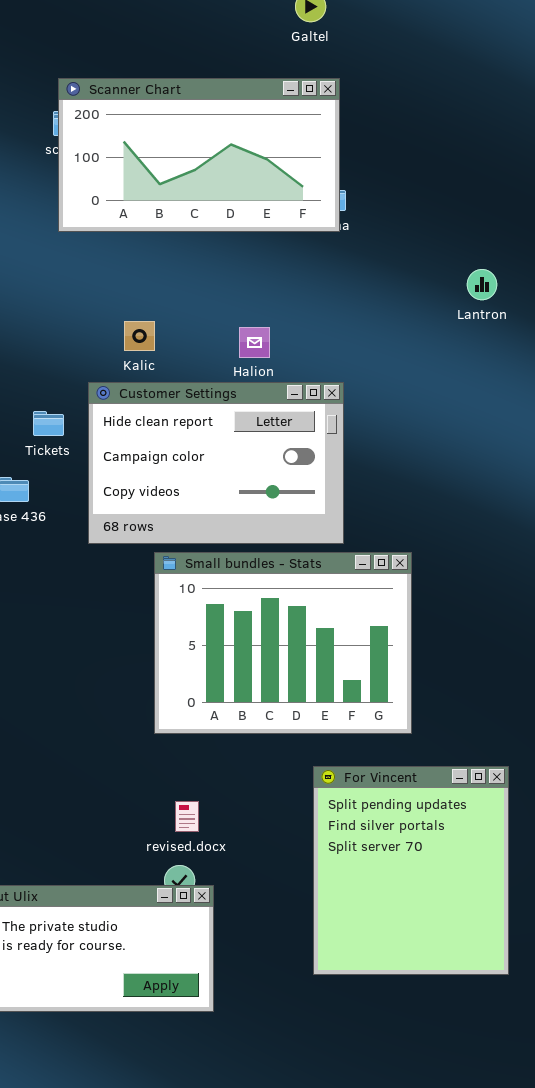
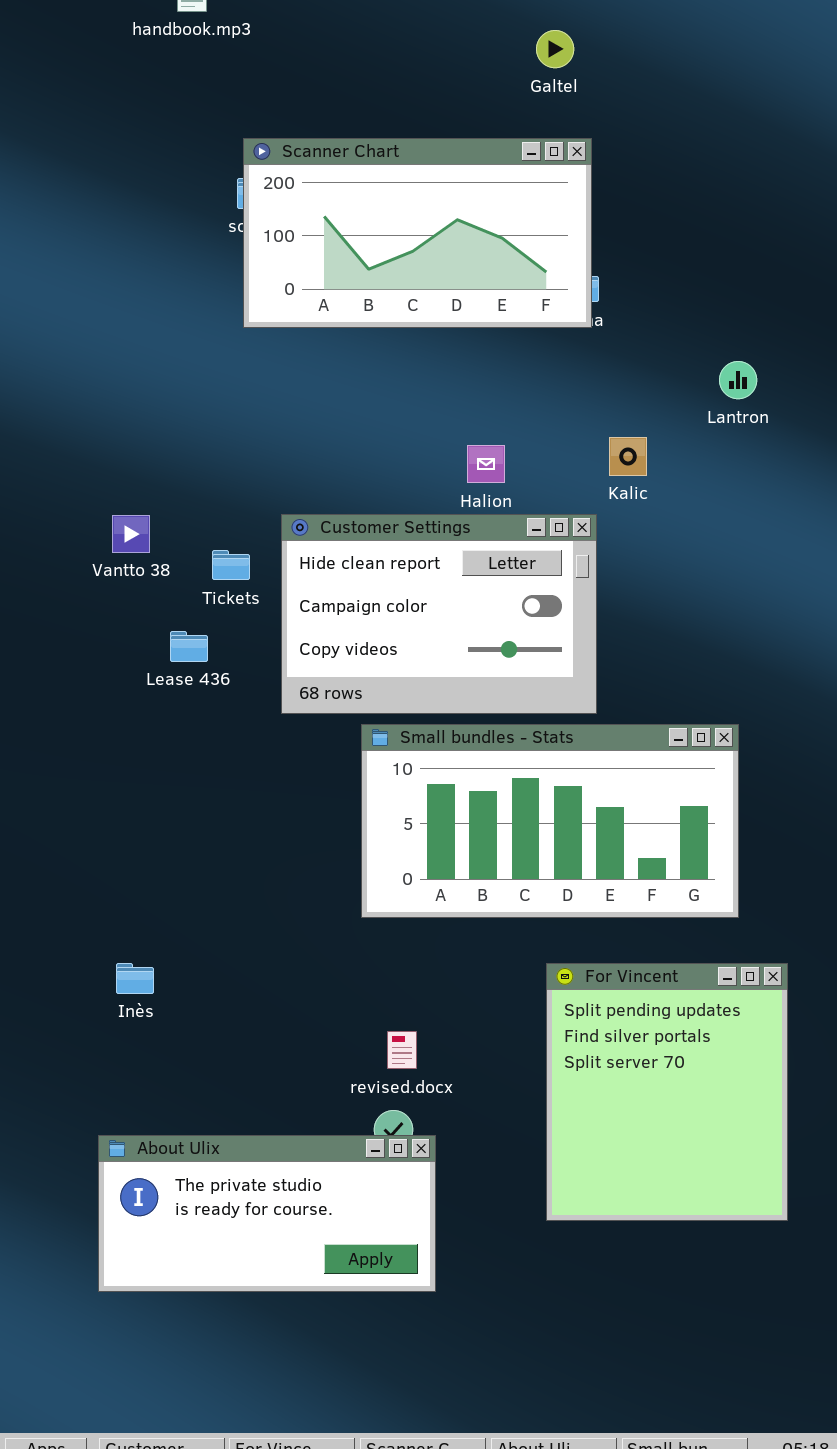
Lantron: [467,269,497,300] -> [719,361,757,399], moved
Kalic: [124,321,155,351] -> [609,437,647,476], moved
Small bundles - Stats: [154,552,412,734] -> [361,724,739,918], resized
For Vincent: [313,766,509,975] -> [546,963,788,1221], moved

